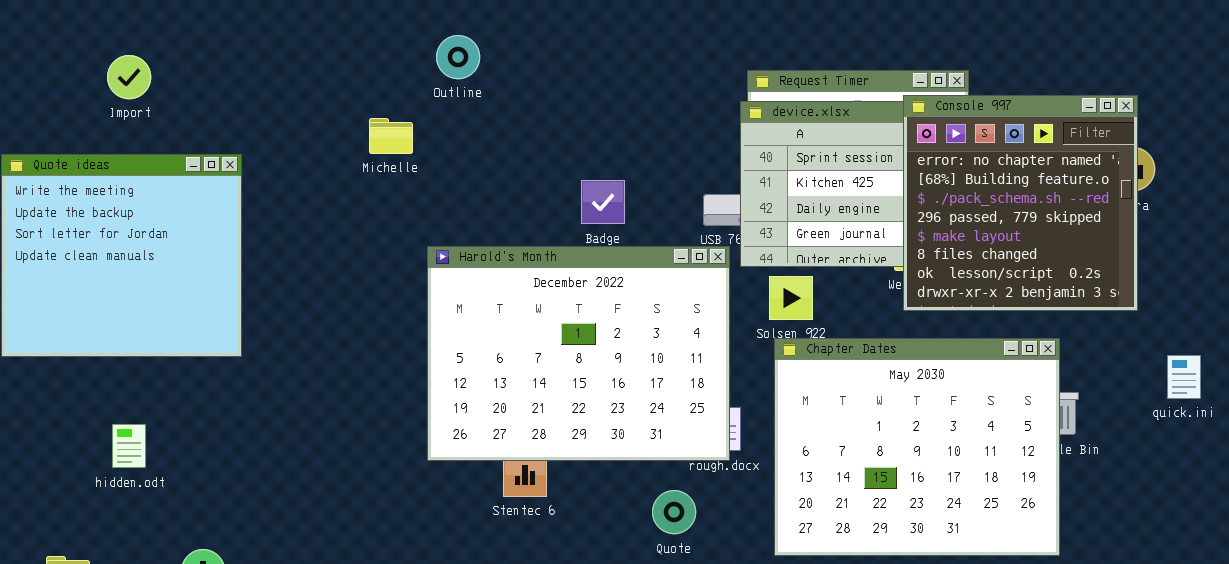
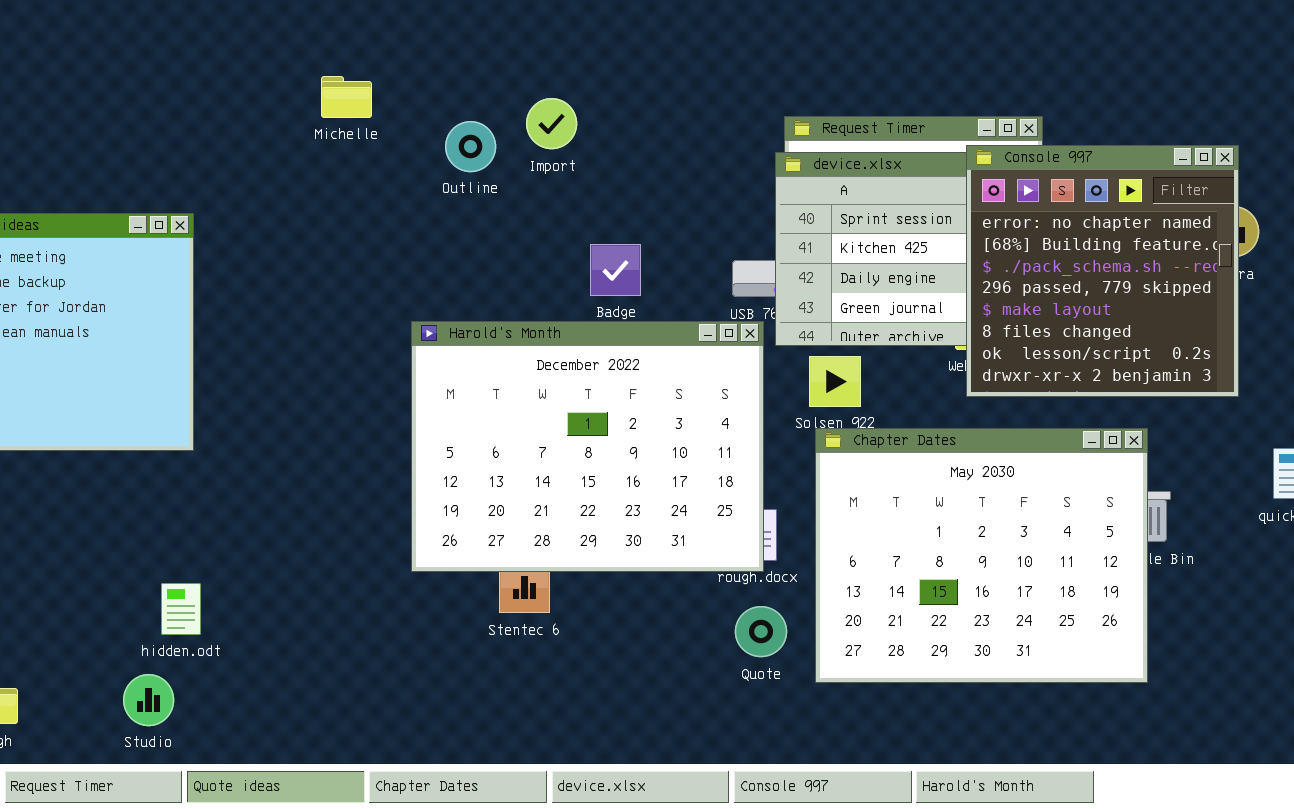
Outline: [436,35,480,79] -> [445,121,496,172], moved
Import: [107,55,151,99] -> [526,98,577,149], moved
Michelle: [369,118,413,154] -> [321,76,372,118], moved
hidden.odt: [112,424,146,468] -> [161,583,201,635], moved
Quote: [652,490,696,534] -> [735,606,787,657], moved

